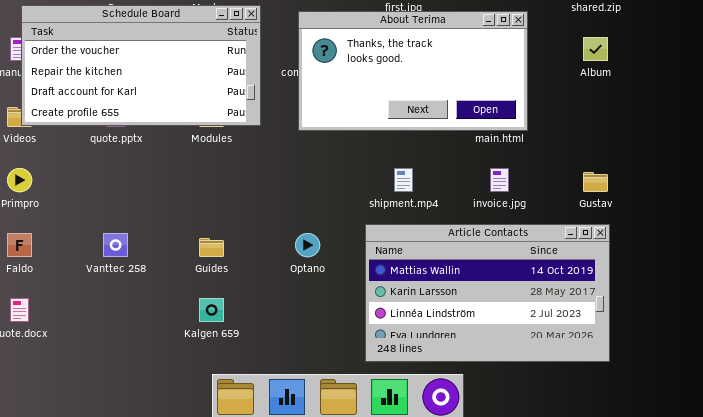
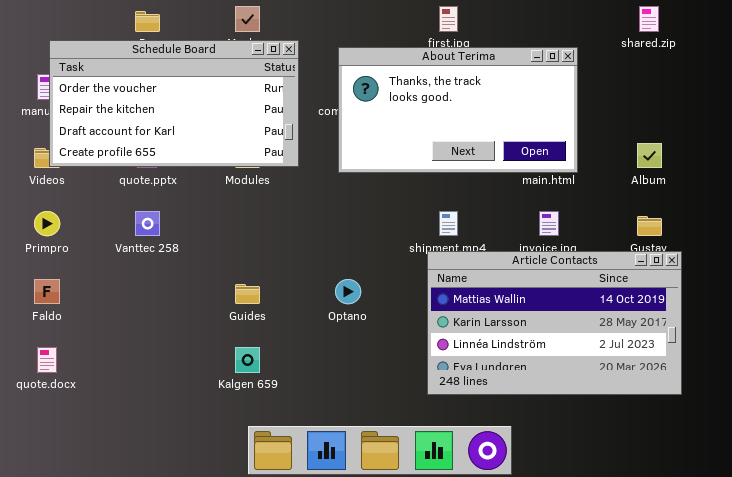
Album: [583,37,608,61] -> [637,143,662,168], moved
Article Contacts: [365,224,610,362] -> [427,251,682,395], moved
Vanttec 258: [103,233,128,257] -> [135,211,160,236], moved

